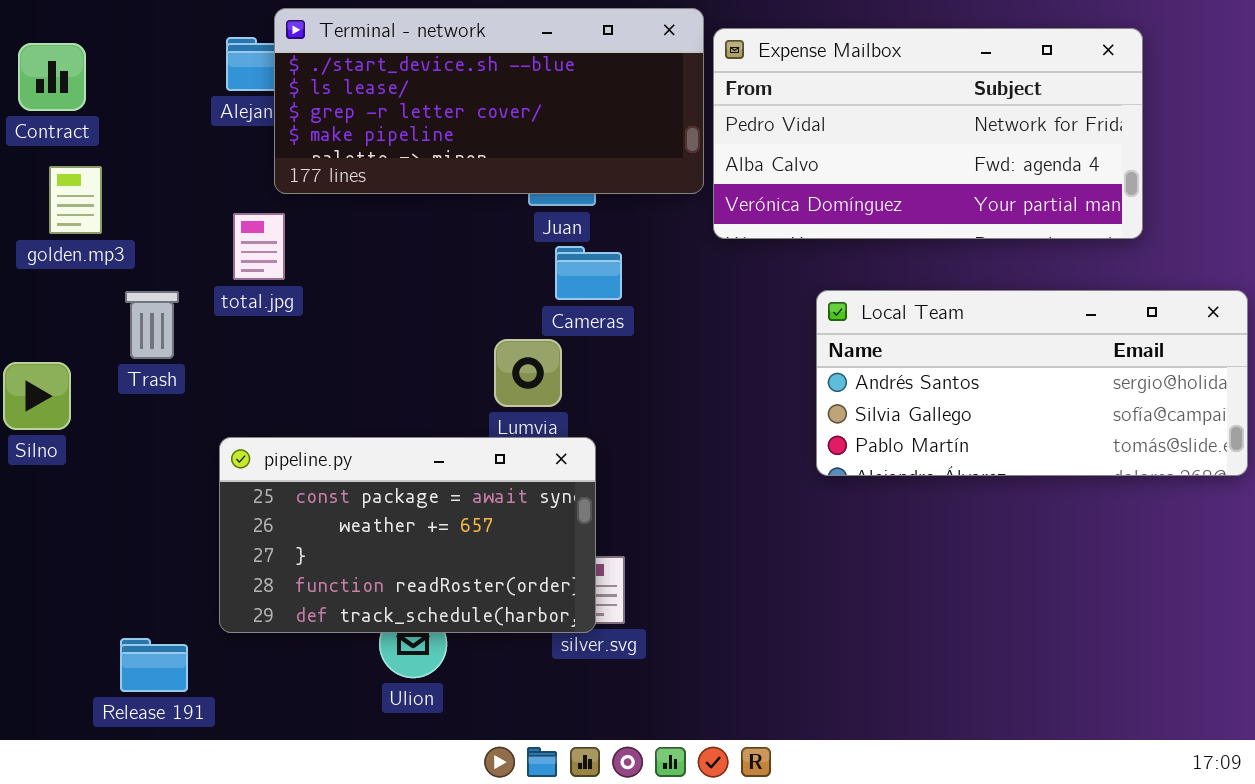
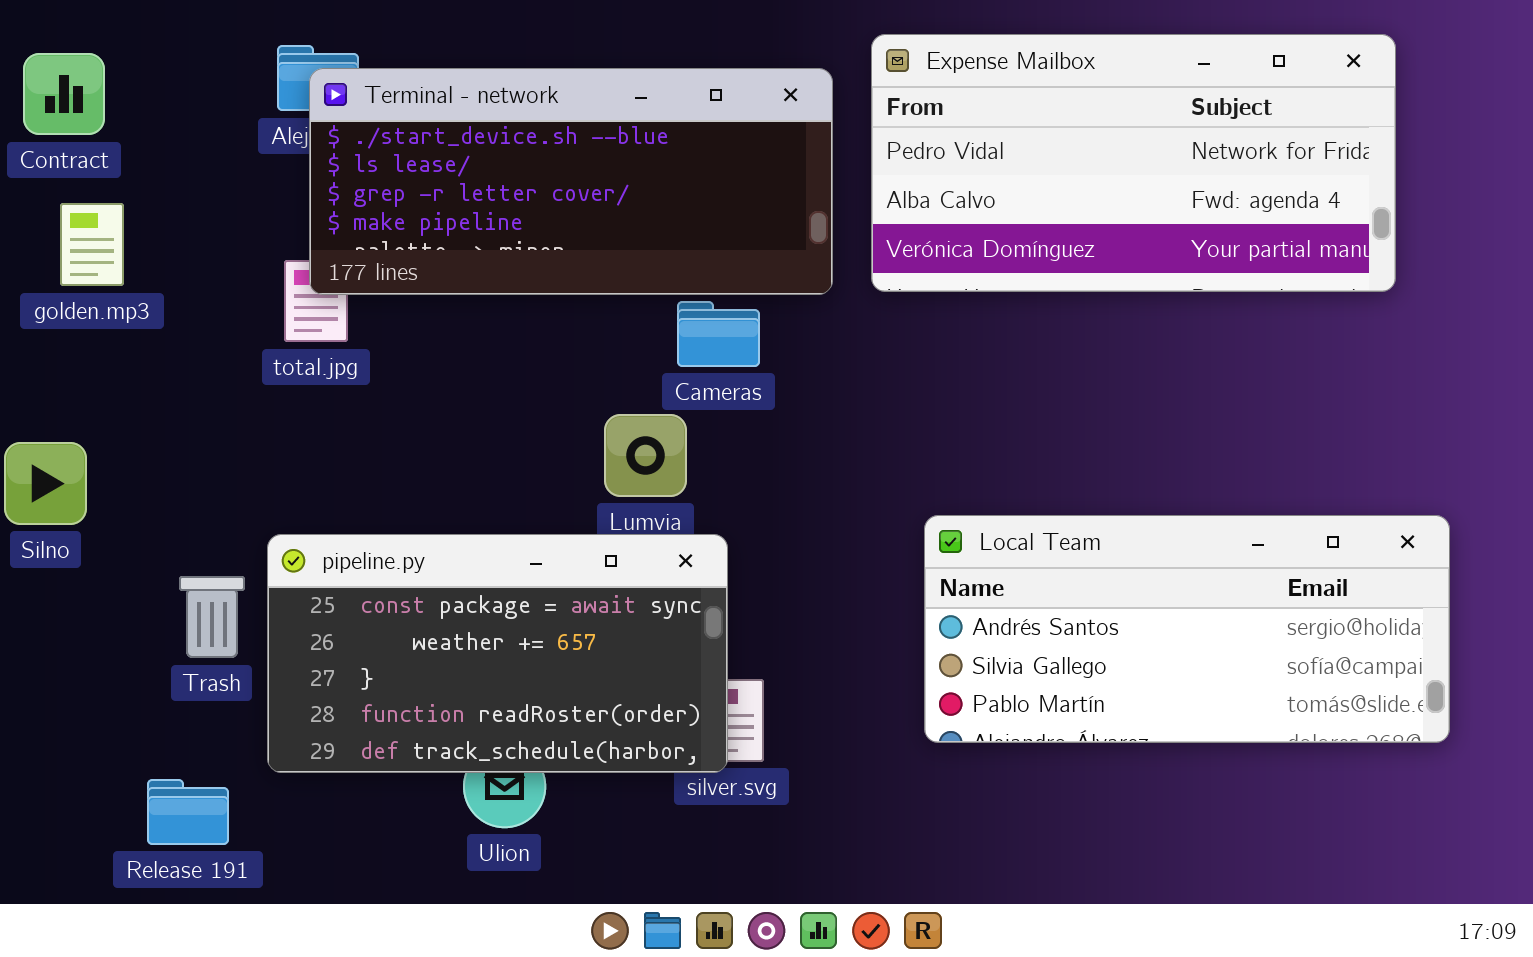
Terminal - network: [274,8,704,194] -> [309,68,833,295], moved
Local Team: [816,290,1248,476] -> [924,515,1450,743], moved
Trash: [125,291,179,359] -> [179,576,245,658], moved

